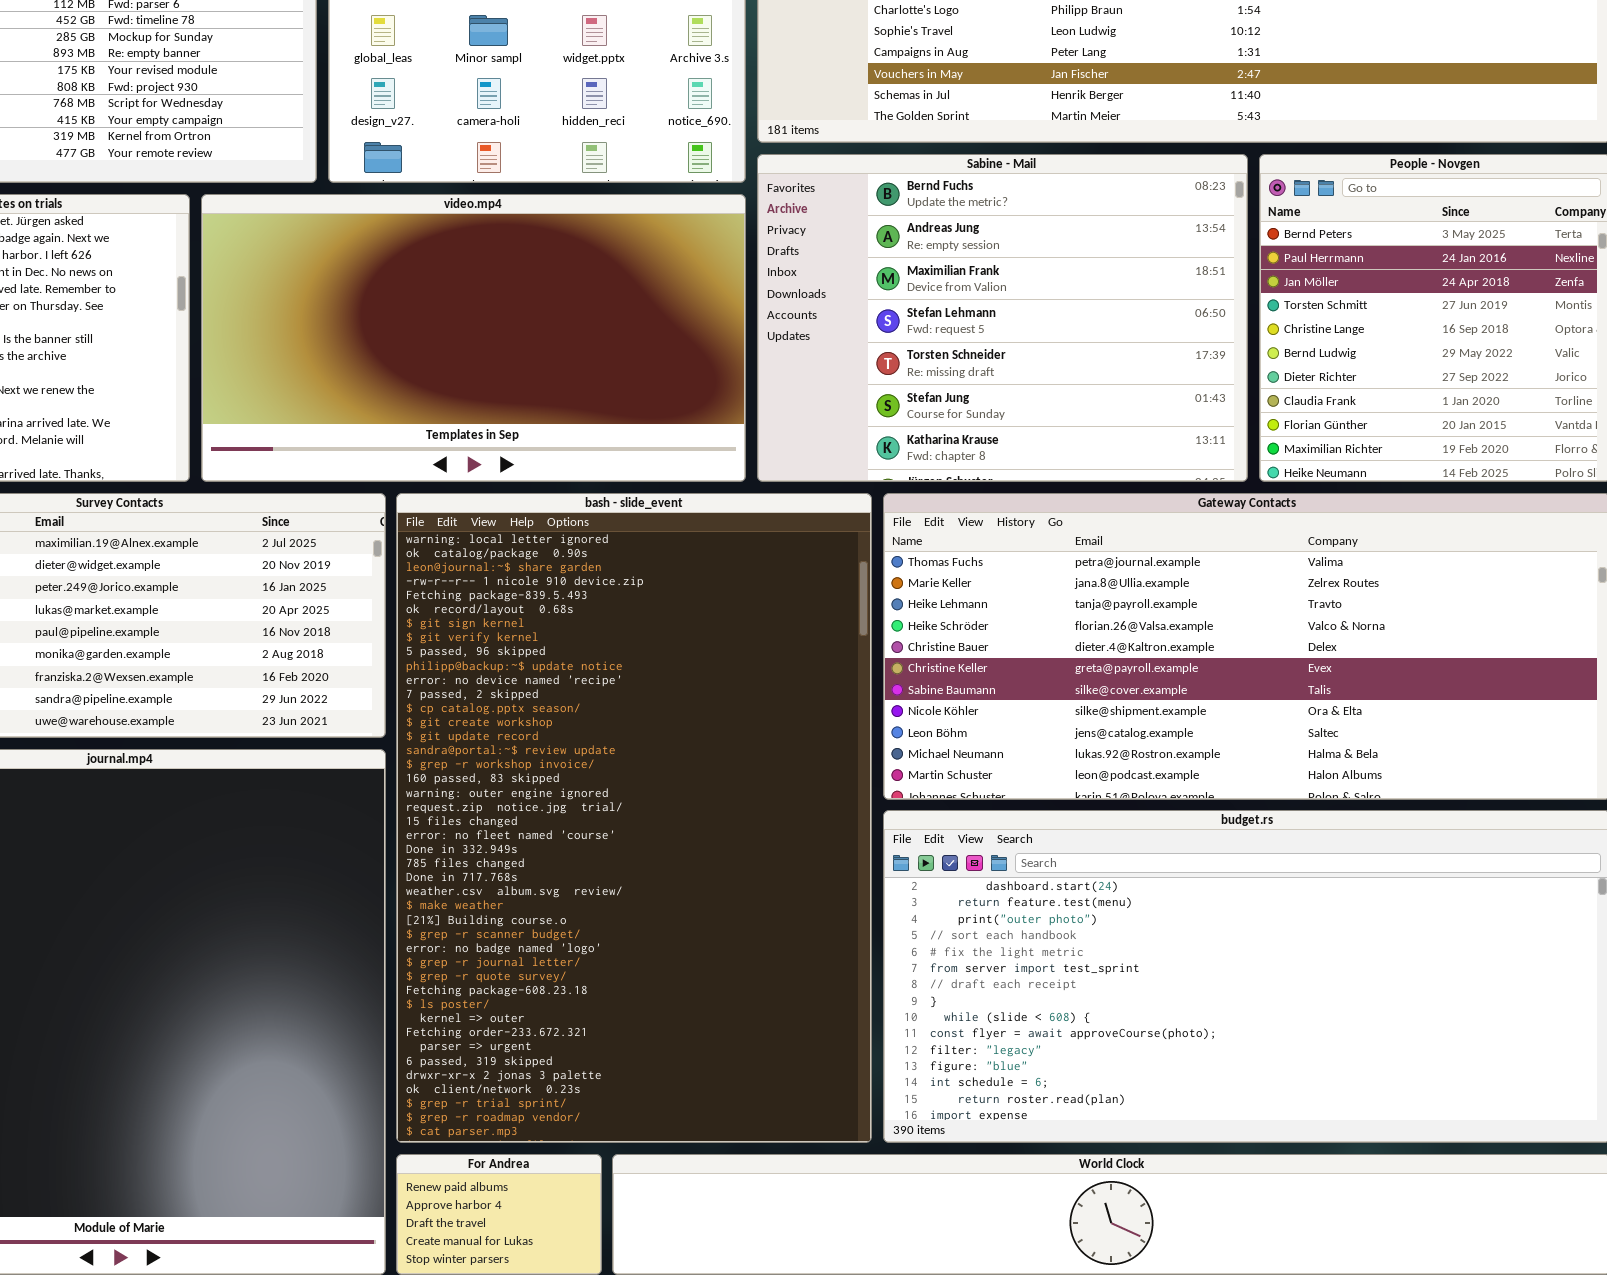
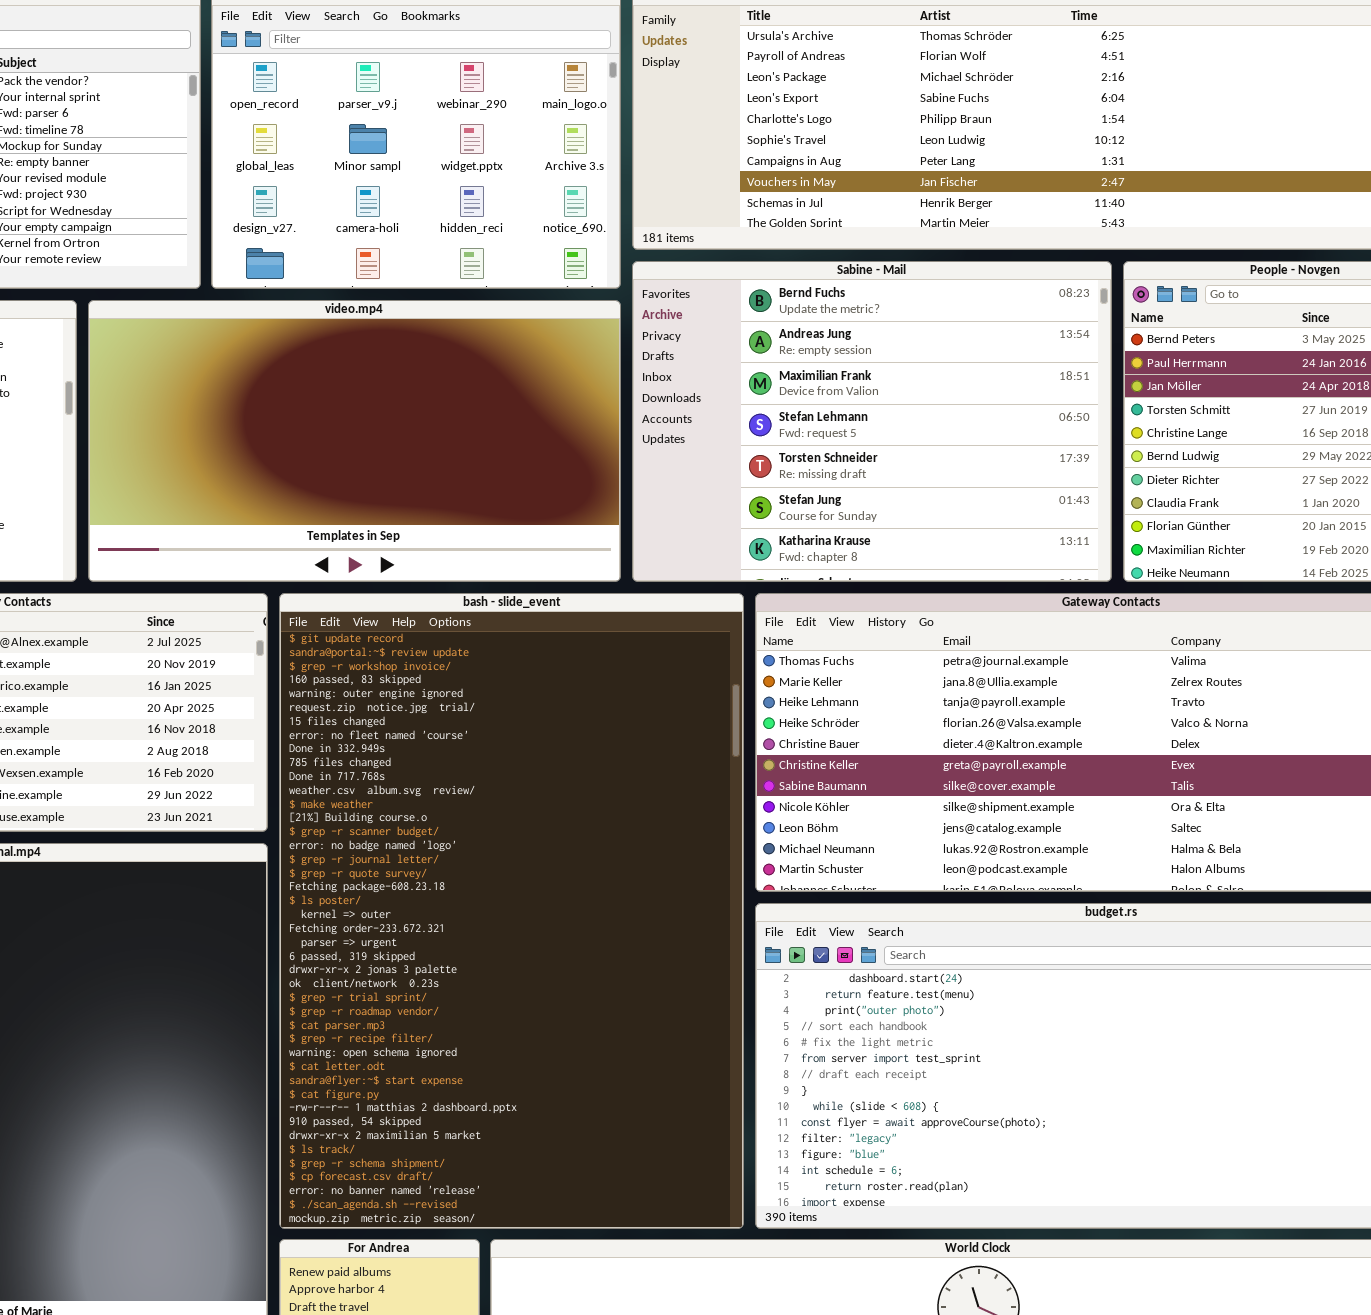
bash - slide_event: [396,493,872,1143] -> [279,593,744,1229], scrolled down 14 rows

